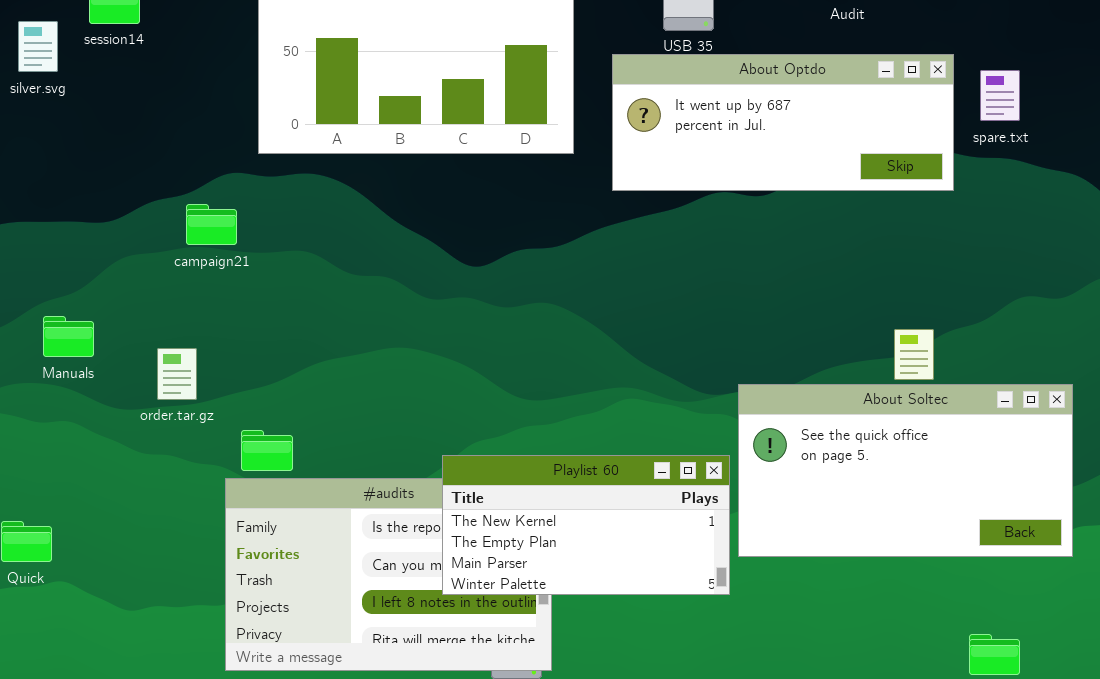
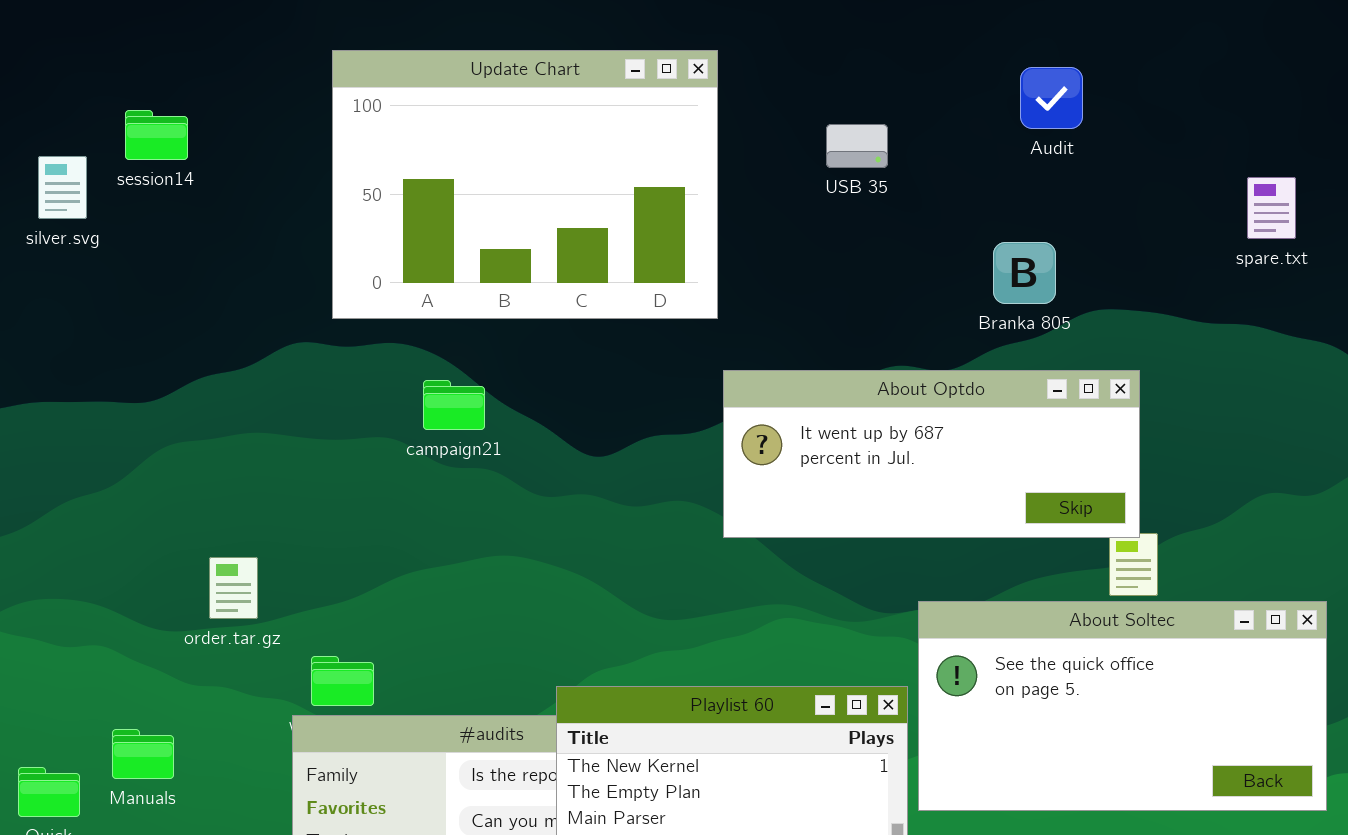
About Optdo: [612,54,954,191] -> [723,370,1140,538], moved
spare.txt: [980,70,1020,121] -> [1247,177,1296,239], moved
campaign21: [186,204,237,245] -> [423,380,485,430], moved
Manuals: [43,316,94,357] -> [112,729,174,779], moved

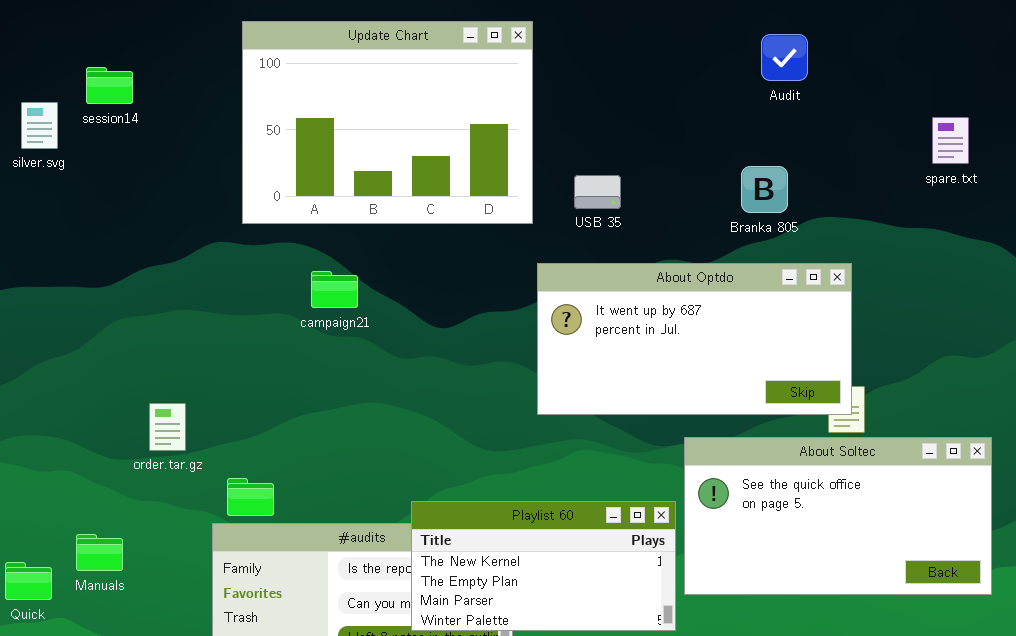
USB 35: [826,124,888,168] -> [574,175,621,209], moved
About Optdo: [723,370,1140,538] -> [537,263,852,415], resized

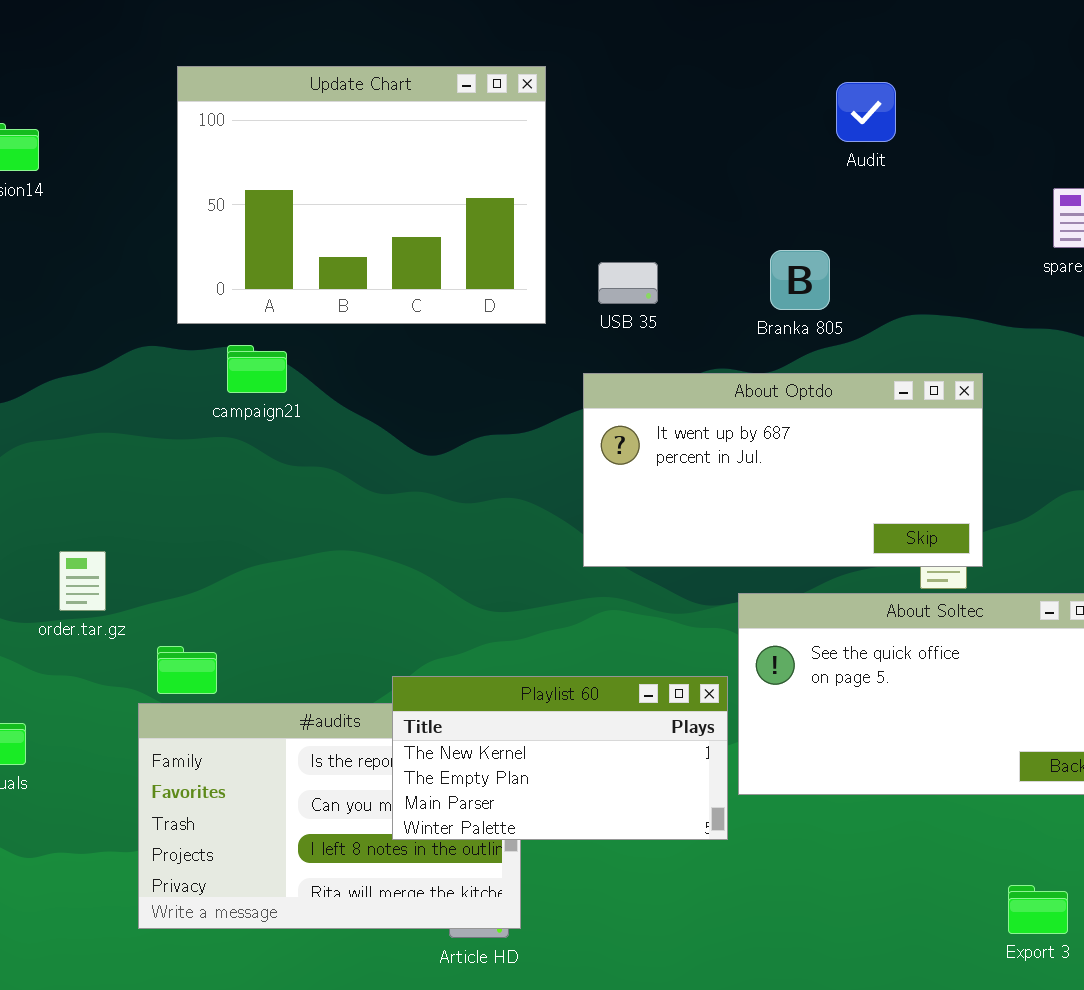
Branka 805: [741,166,788,213] -> [770,250,830,310], moved
About Optdo: [537,263,852,415] -> [583,373,983,567], moved
campaign21: [311,271,358,308] -> [227,345,287,393], moved

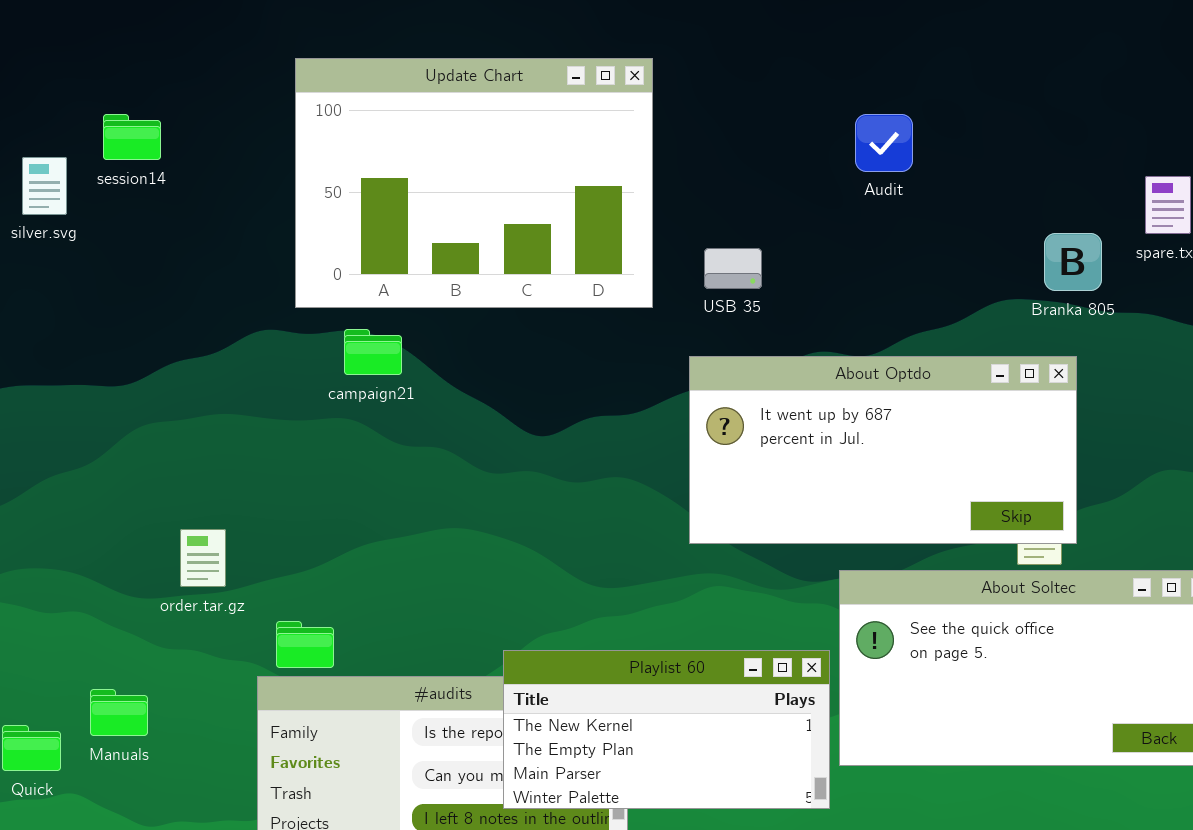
Audit: [836,82,896,142] -> [855,114,913,172], moved
Branka 805: [770,250,830,310] -> [1044,233,1102,291], moved

